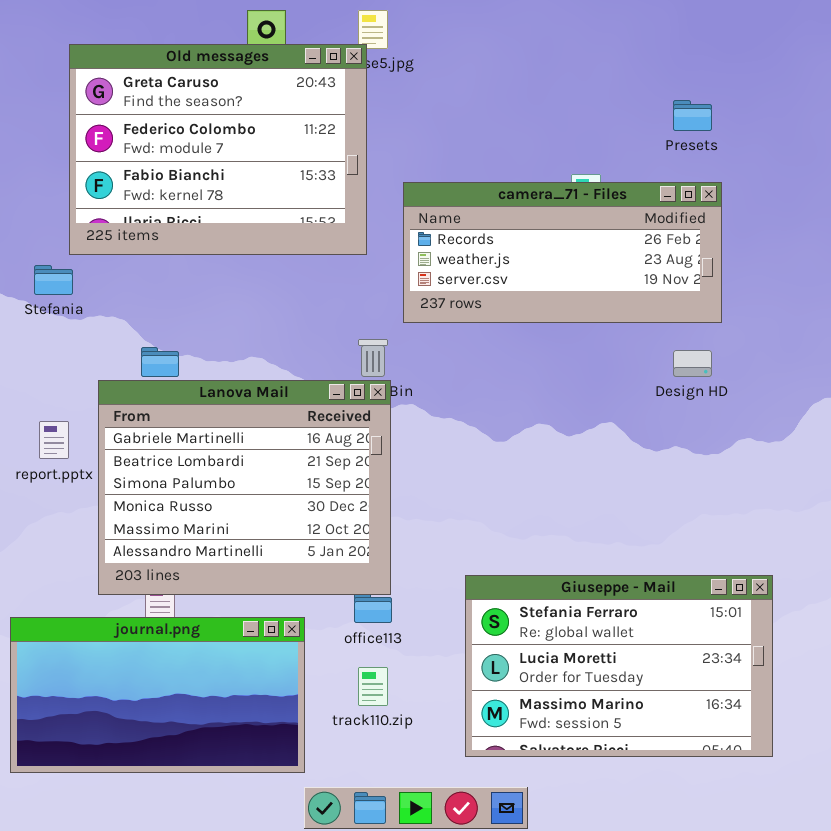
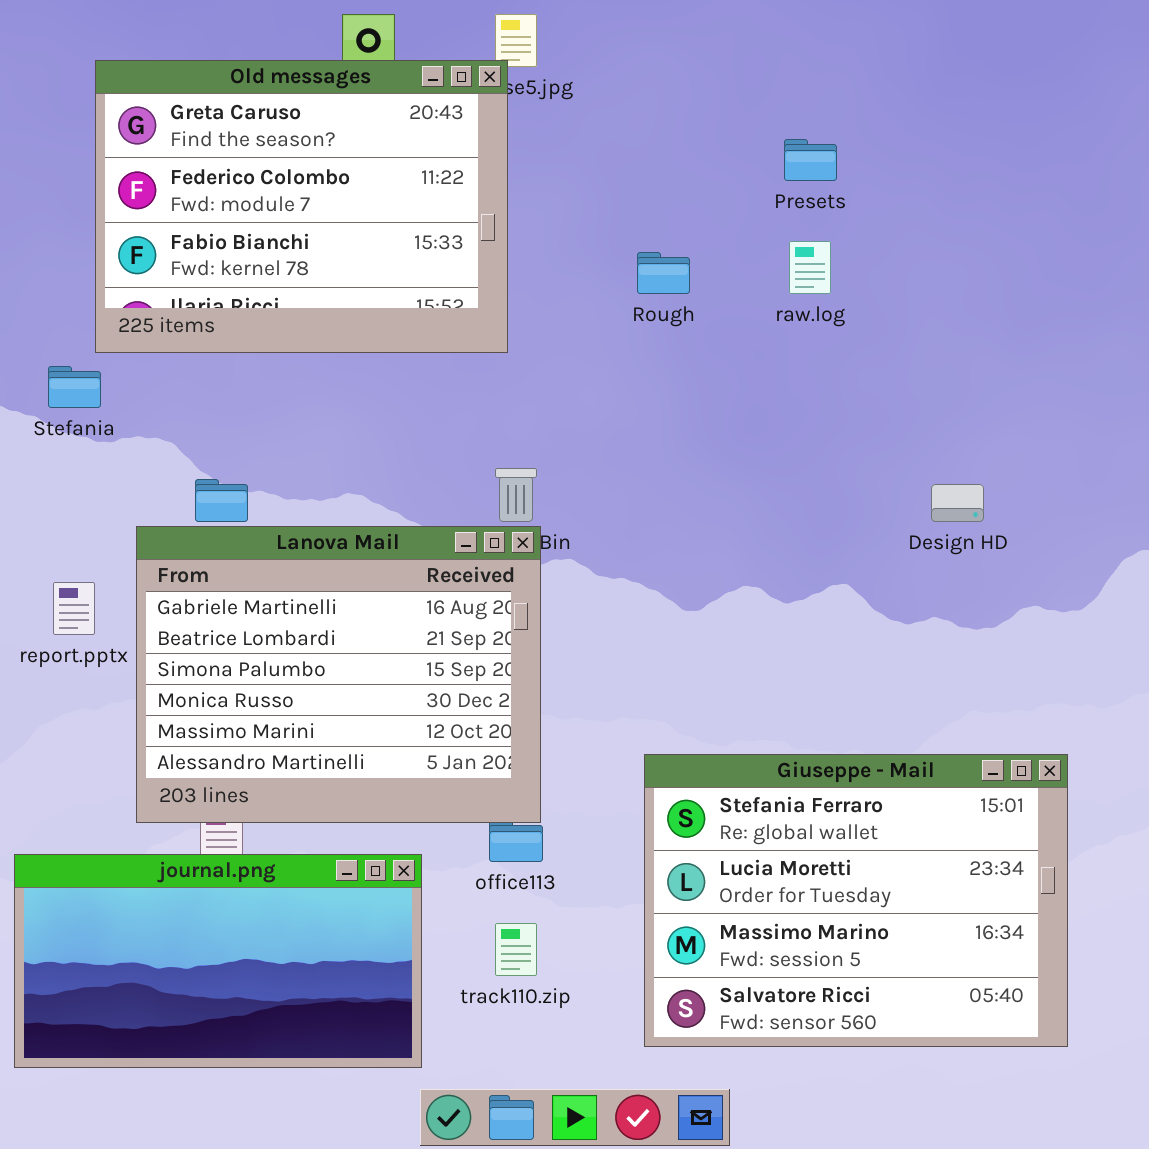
Presets: [673,100,712,131] -> [784,139,837,181], moved
camera_71 - Files: [403,182,722,323] -> none, closed
Giuseppe - Mail: [465,575,773,757] -> [644,754,1068,1047], resized

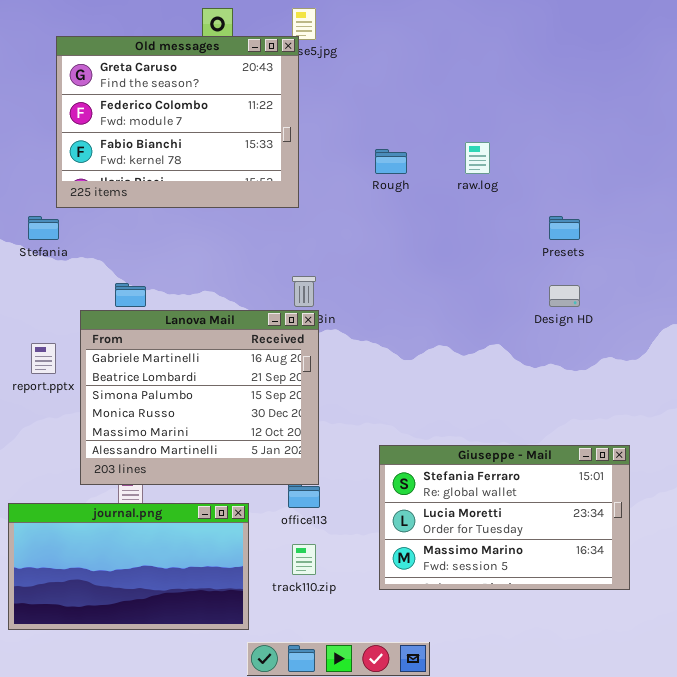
Presets: [784,139,837,181] -> [549,216,580,240], moved
Giuseppe - Mail: [644,754,1068,1047] -> [379,445,630,590], resized

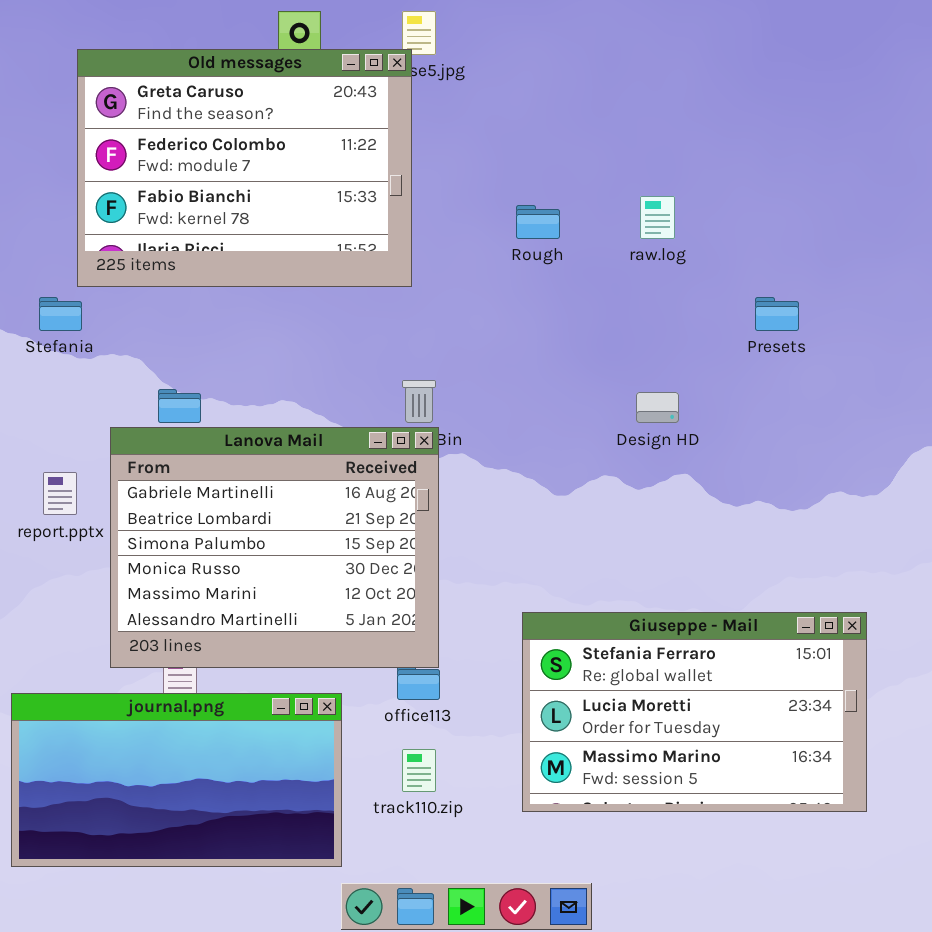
Design HD: [549,285,580,307] -> [636,392,679,423], moved

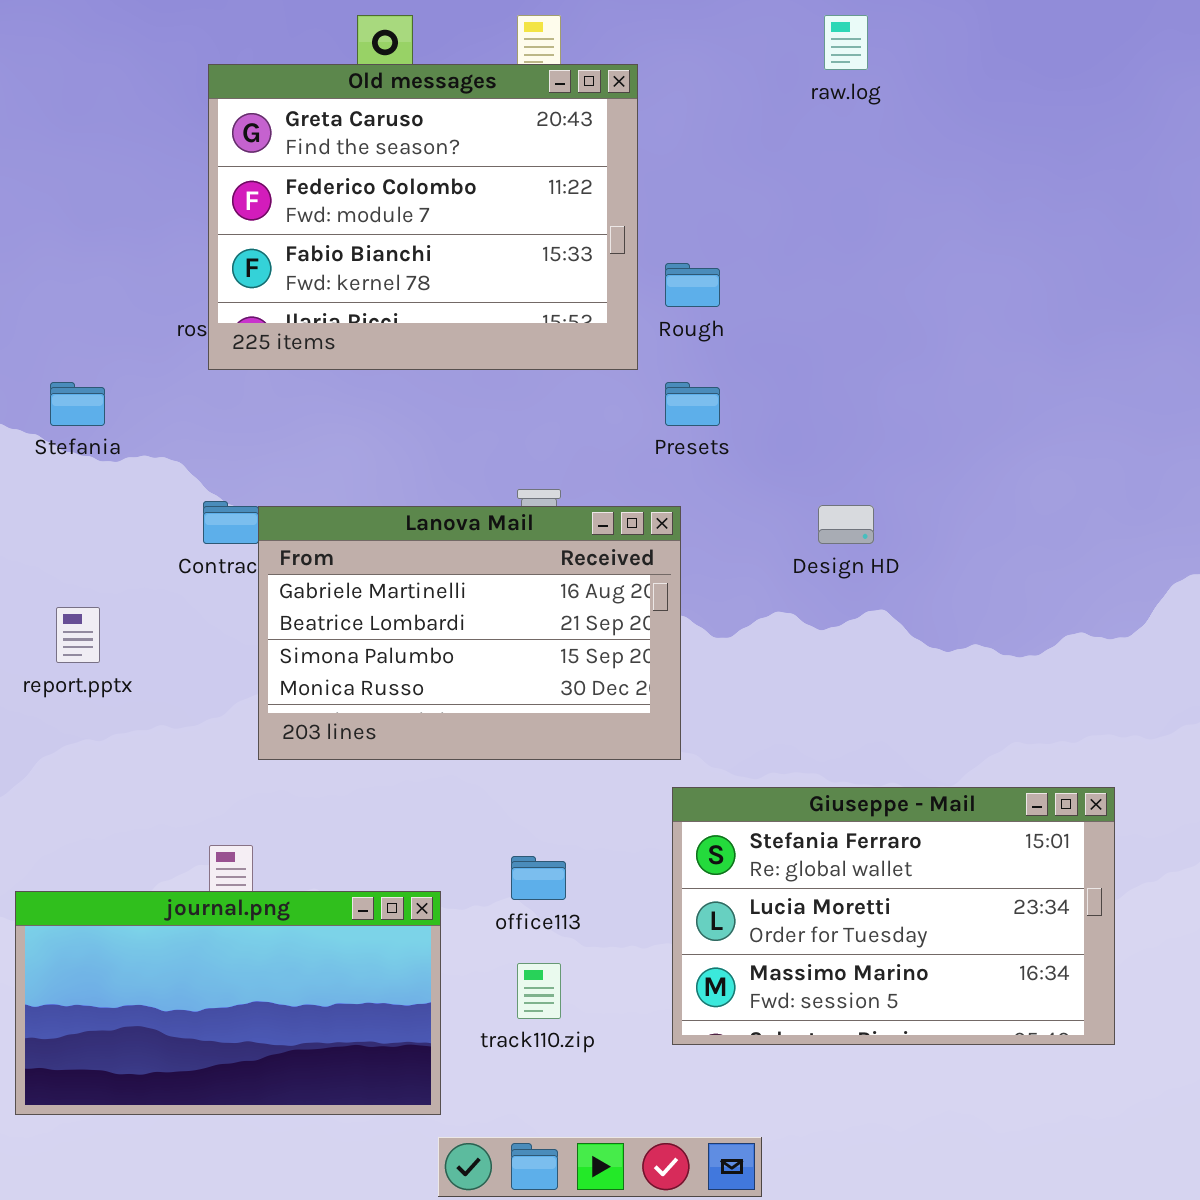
Old messages: [77,49,412,287] -> [208,64,638,370], moved
raw.log: [640,196,675,239] -> [824,15,868,70], moved
Presets: [755,297,799,331] -> [665,382,720,426], moved
Lanova Mail: [110,427,439,668] -> [258,506,681,760], moved, resized

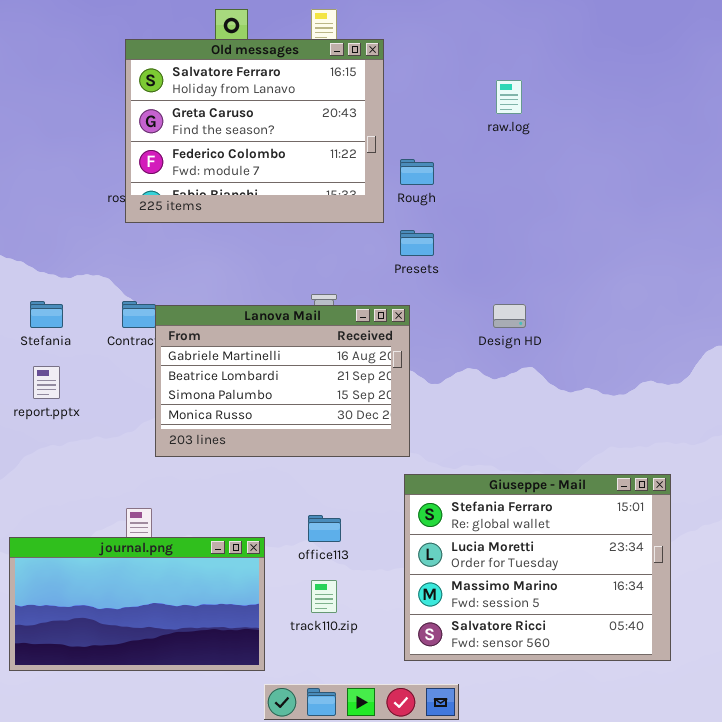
raw.log: [824,15,868,70] -> [496,80,522,114], moved
Old messages: [208,64,638,370] -> [125,39,384,223], scrolled up 1 row
Stefania: [50,382,105,426] -> [30,301,63,328], moved
Giuseppe - Mail: [672,787,1115,1045] -> [404,474,671,661], resized

